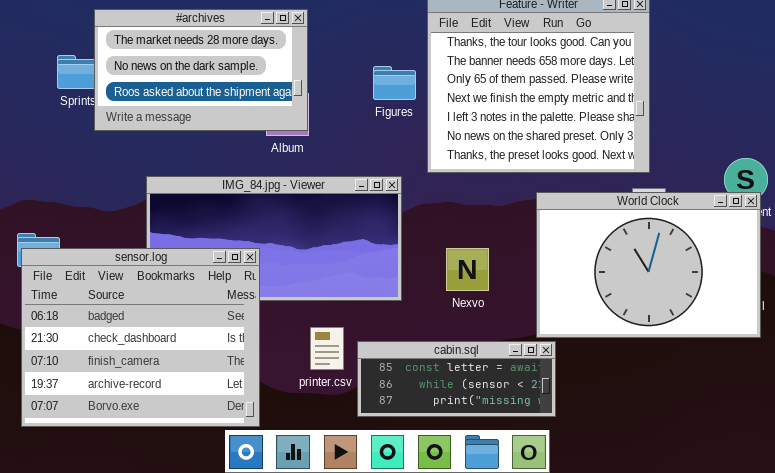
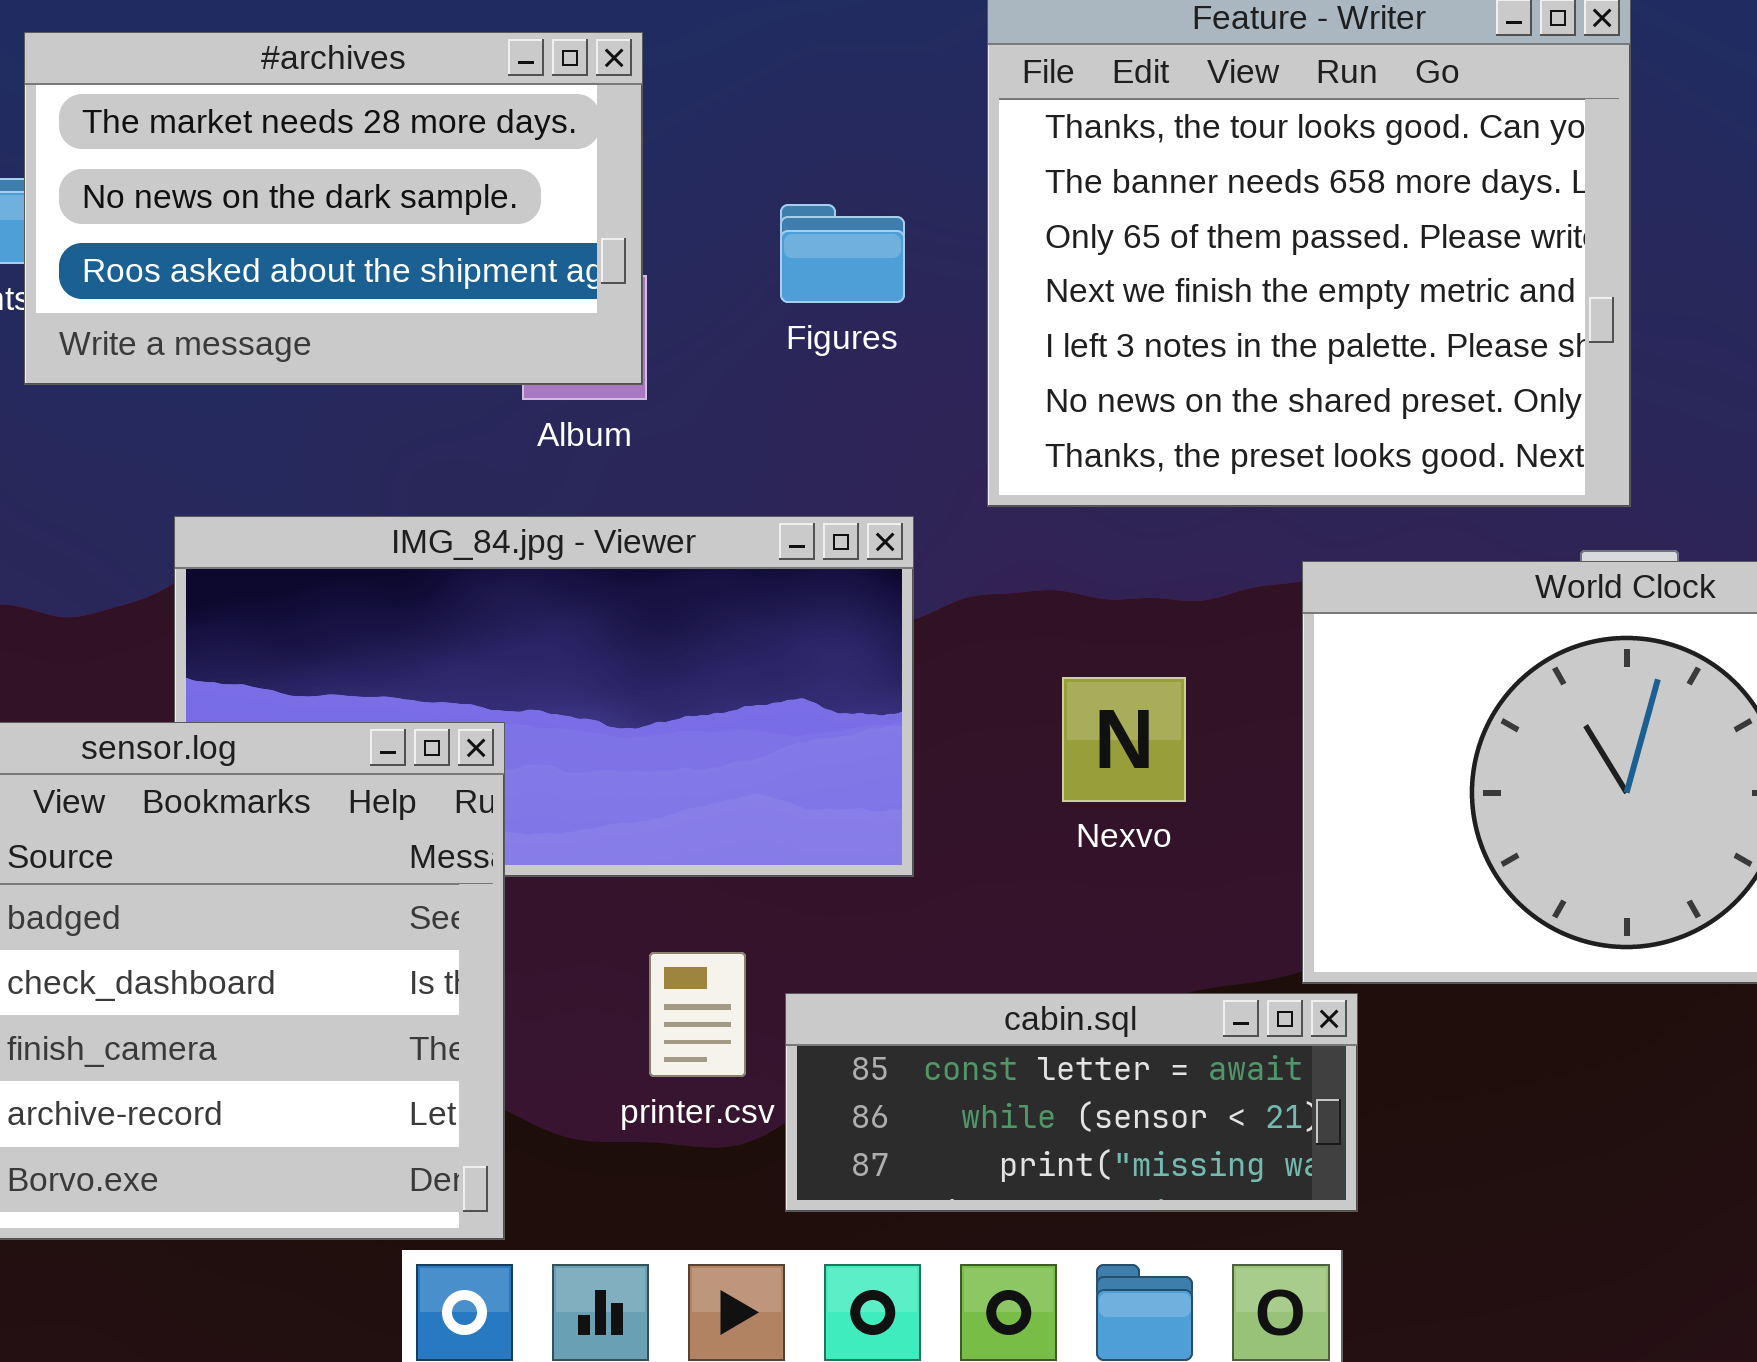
Figures: [373,66,416,100] -> [780,204,905,303], moved
Nexvo: [446,248,489,291] -> [1062,677,1186,802], moved

